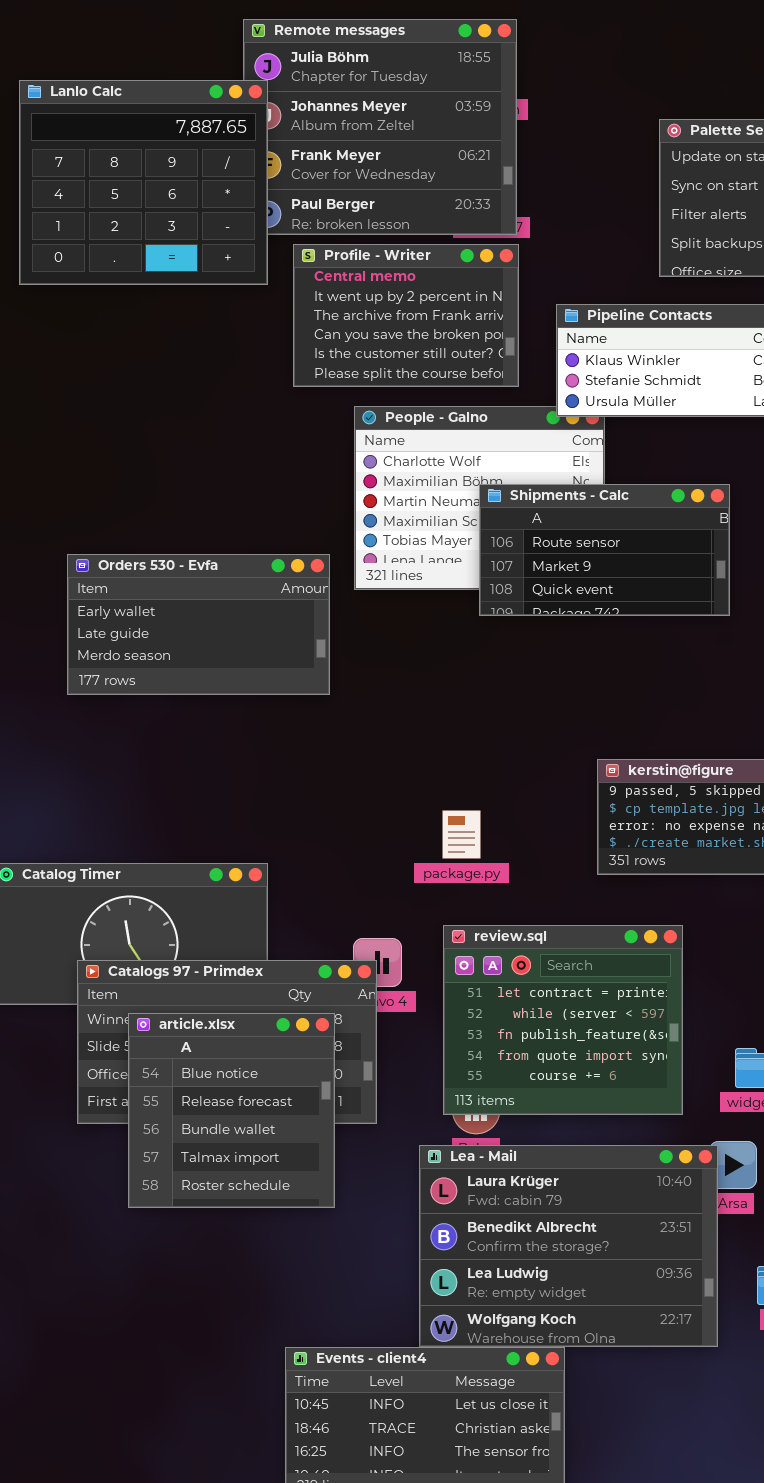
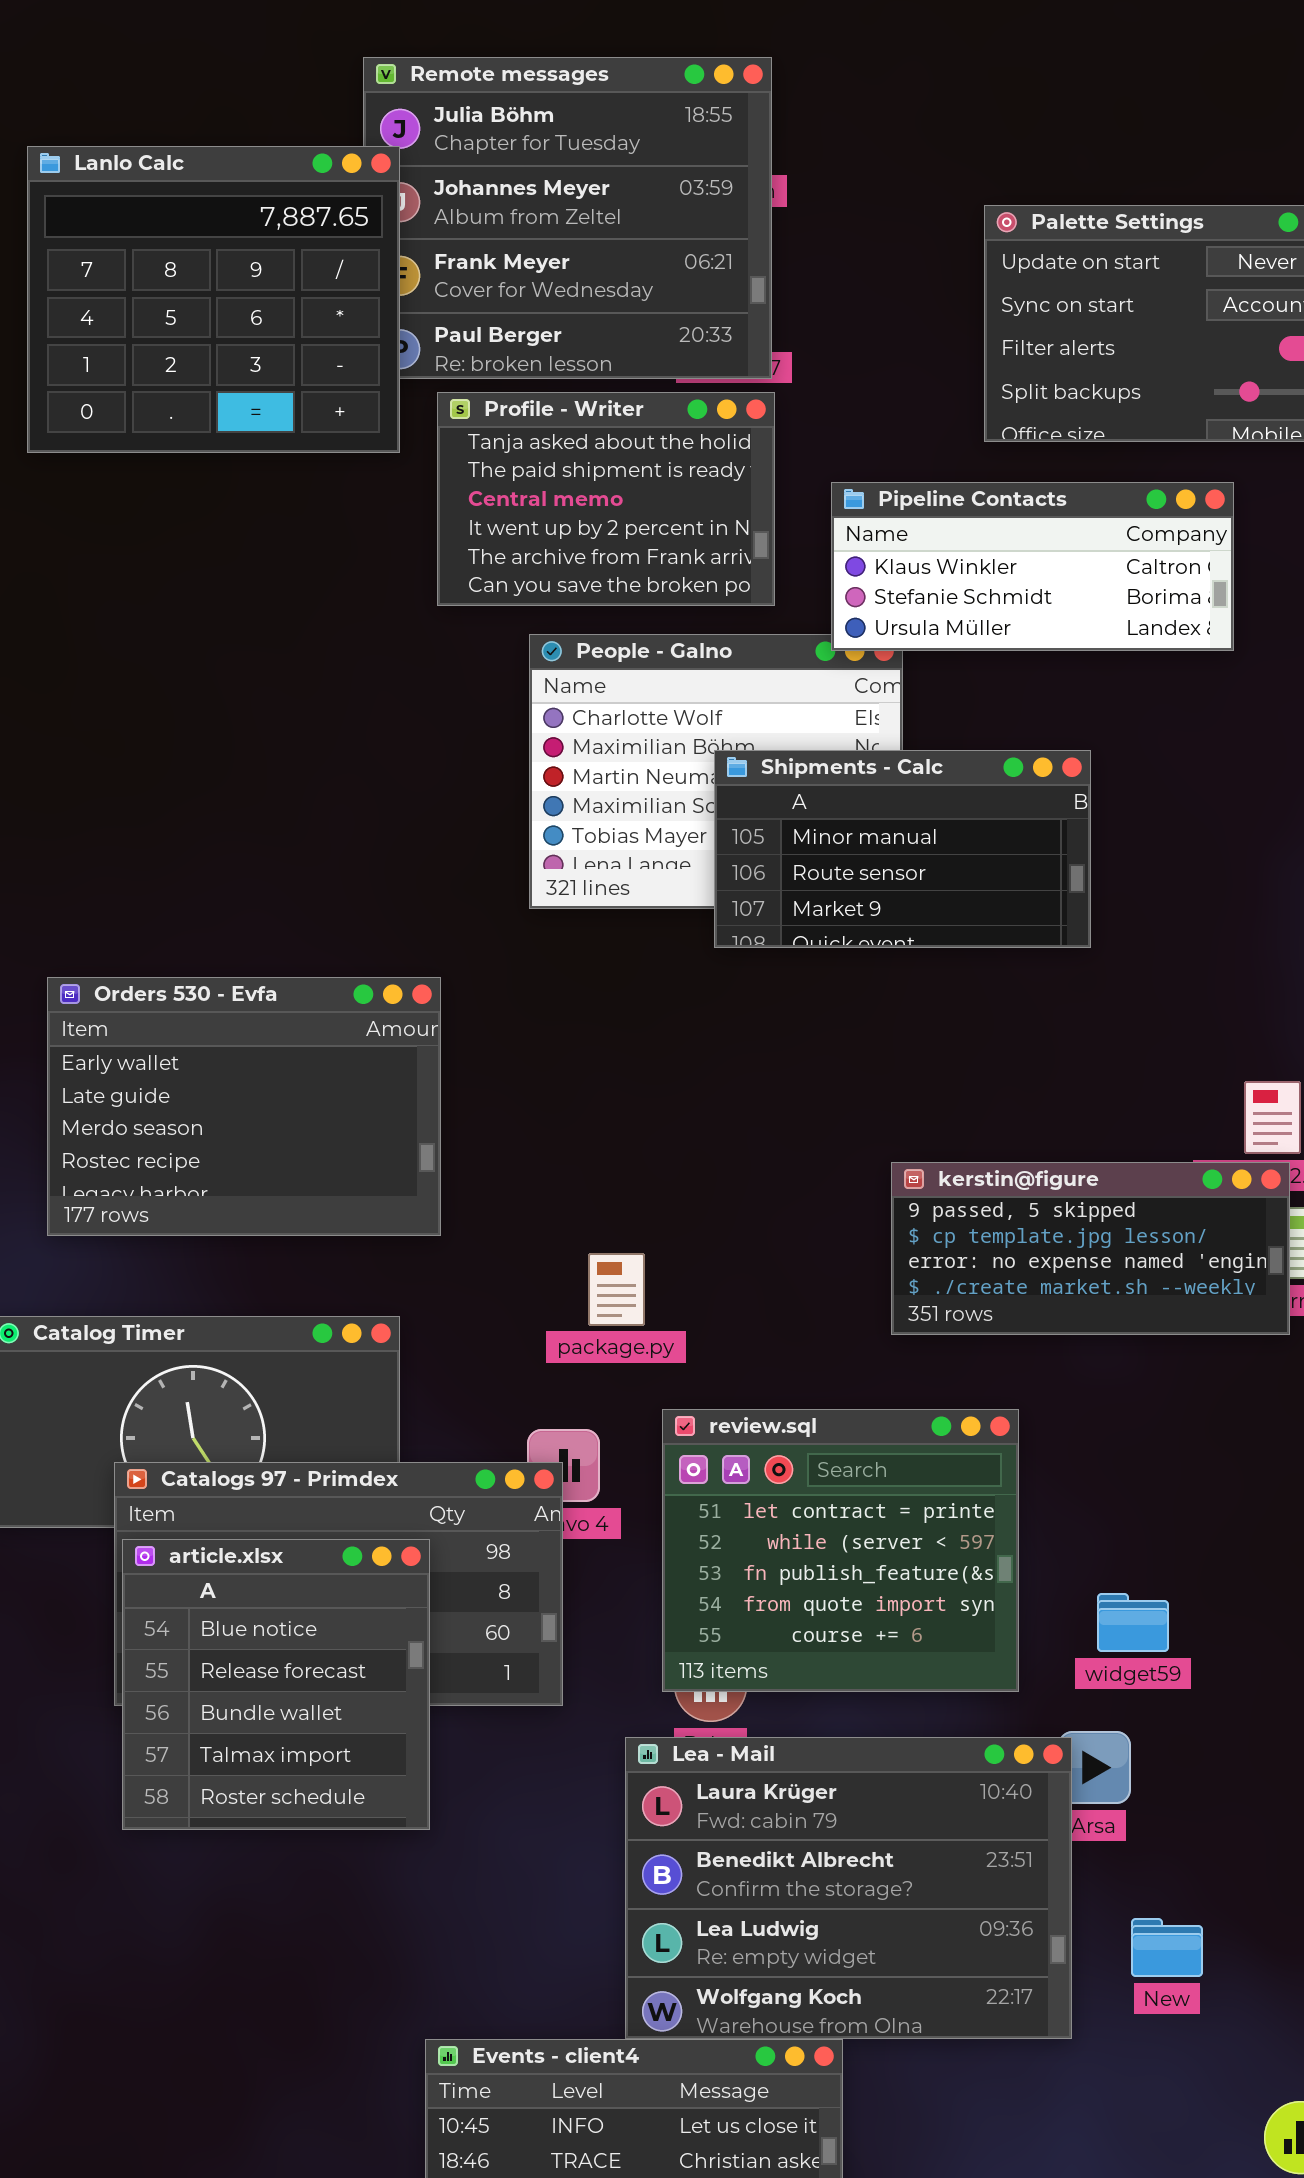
Profile - Writer: [293,244,519,387] -> [437,392,775,606], scrolled up 2 rows
Shipments - Calc: [479,484,730,616] -> [714,750,1091,948], scrolled up 1 row
Orders 530 - Evfa: [67,554,330,695] -> [47,977,441,1236], moved, resized
package.py: [442,810,481,859] -> [588,1253,645,1326], moved
article.xlsx: [128,1013,335,1208] -> [122,1539,430,1830], moved

